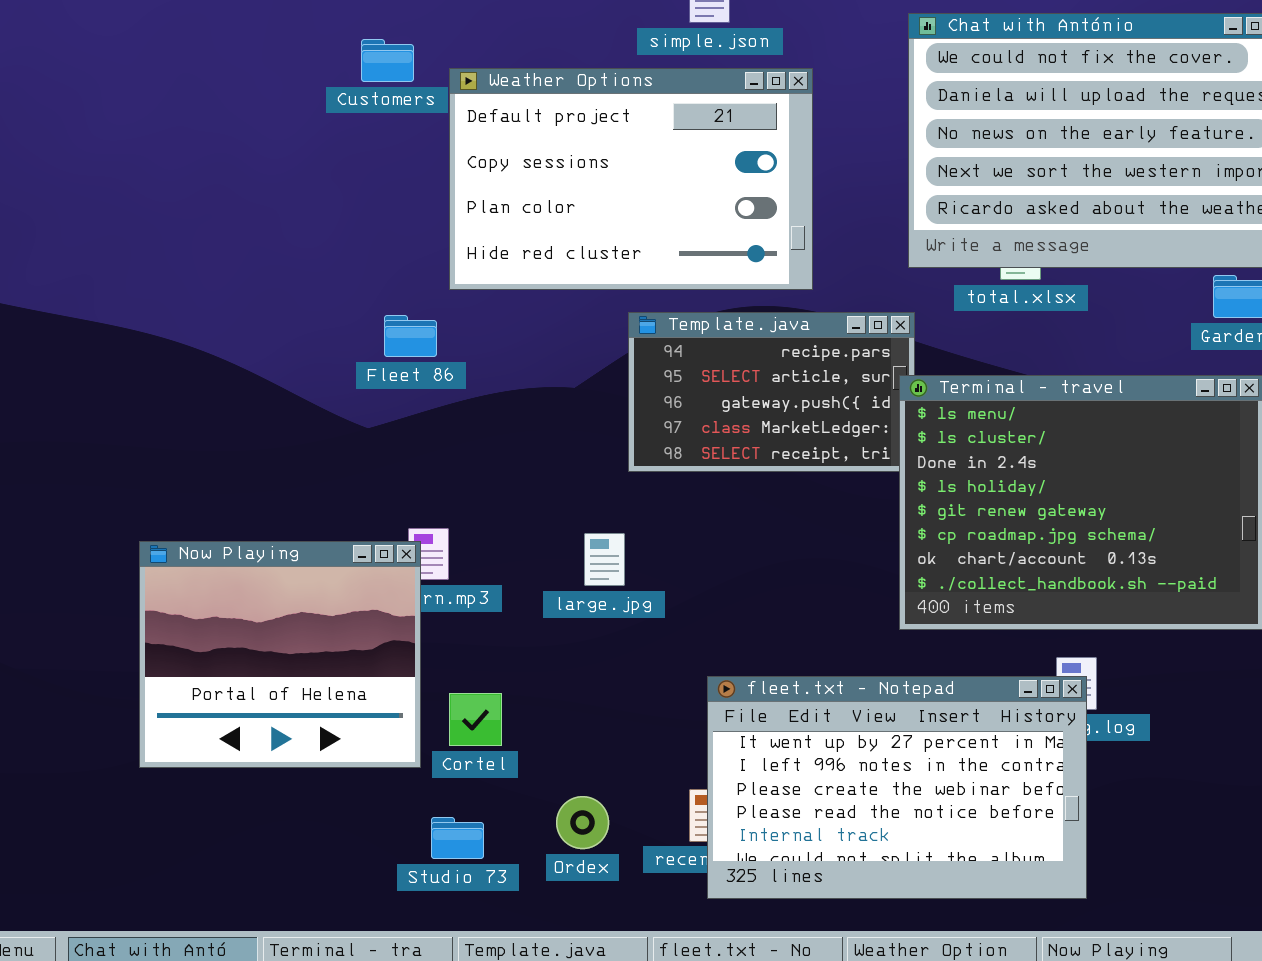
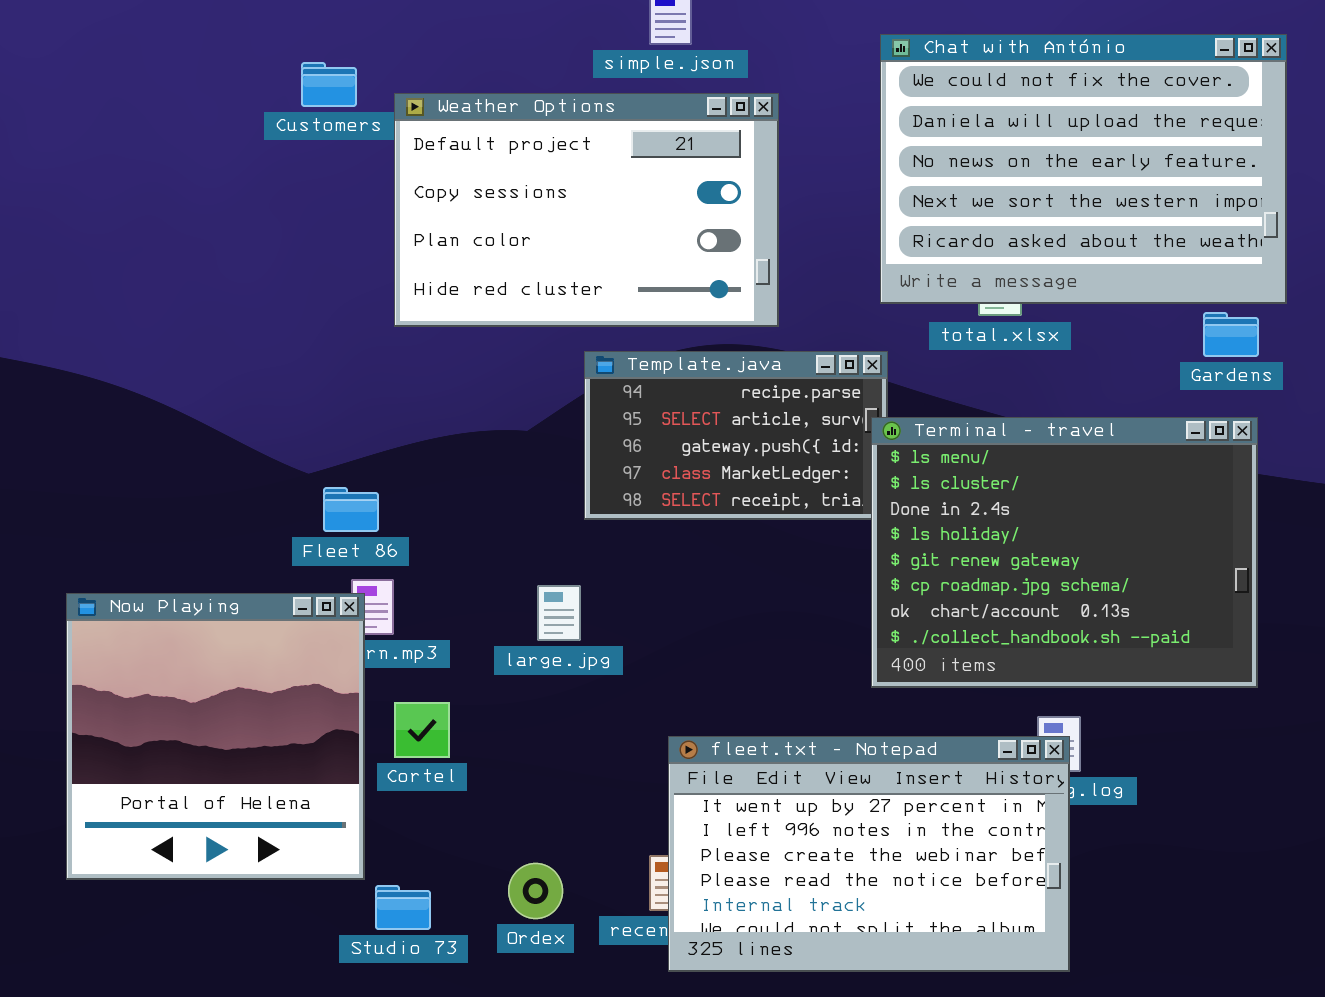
Fleet 86: [384,315,437,357] -> [323,487,379,532], moved
Now Playing: [139,541,421,768] -> [66,593,365,880], resized
Cortel: [449,693,502,746] -> [394,702,450,758], moved

